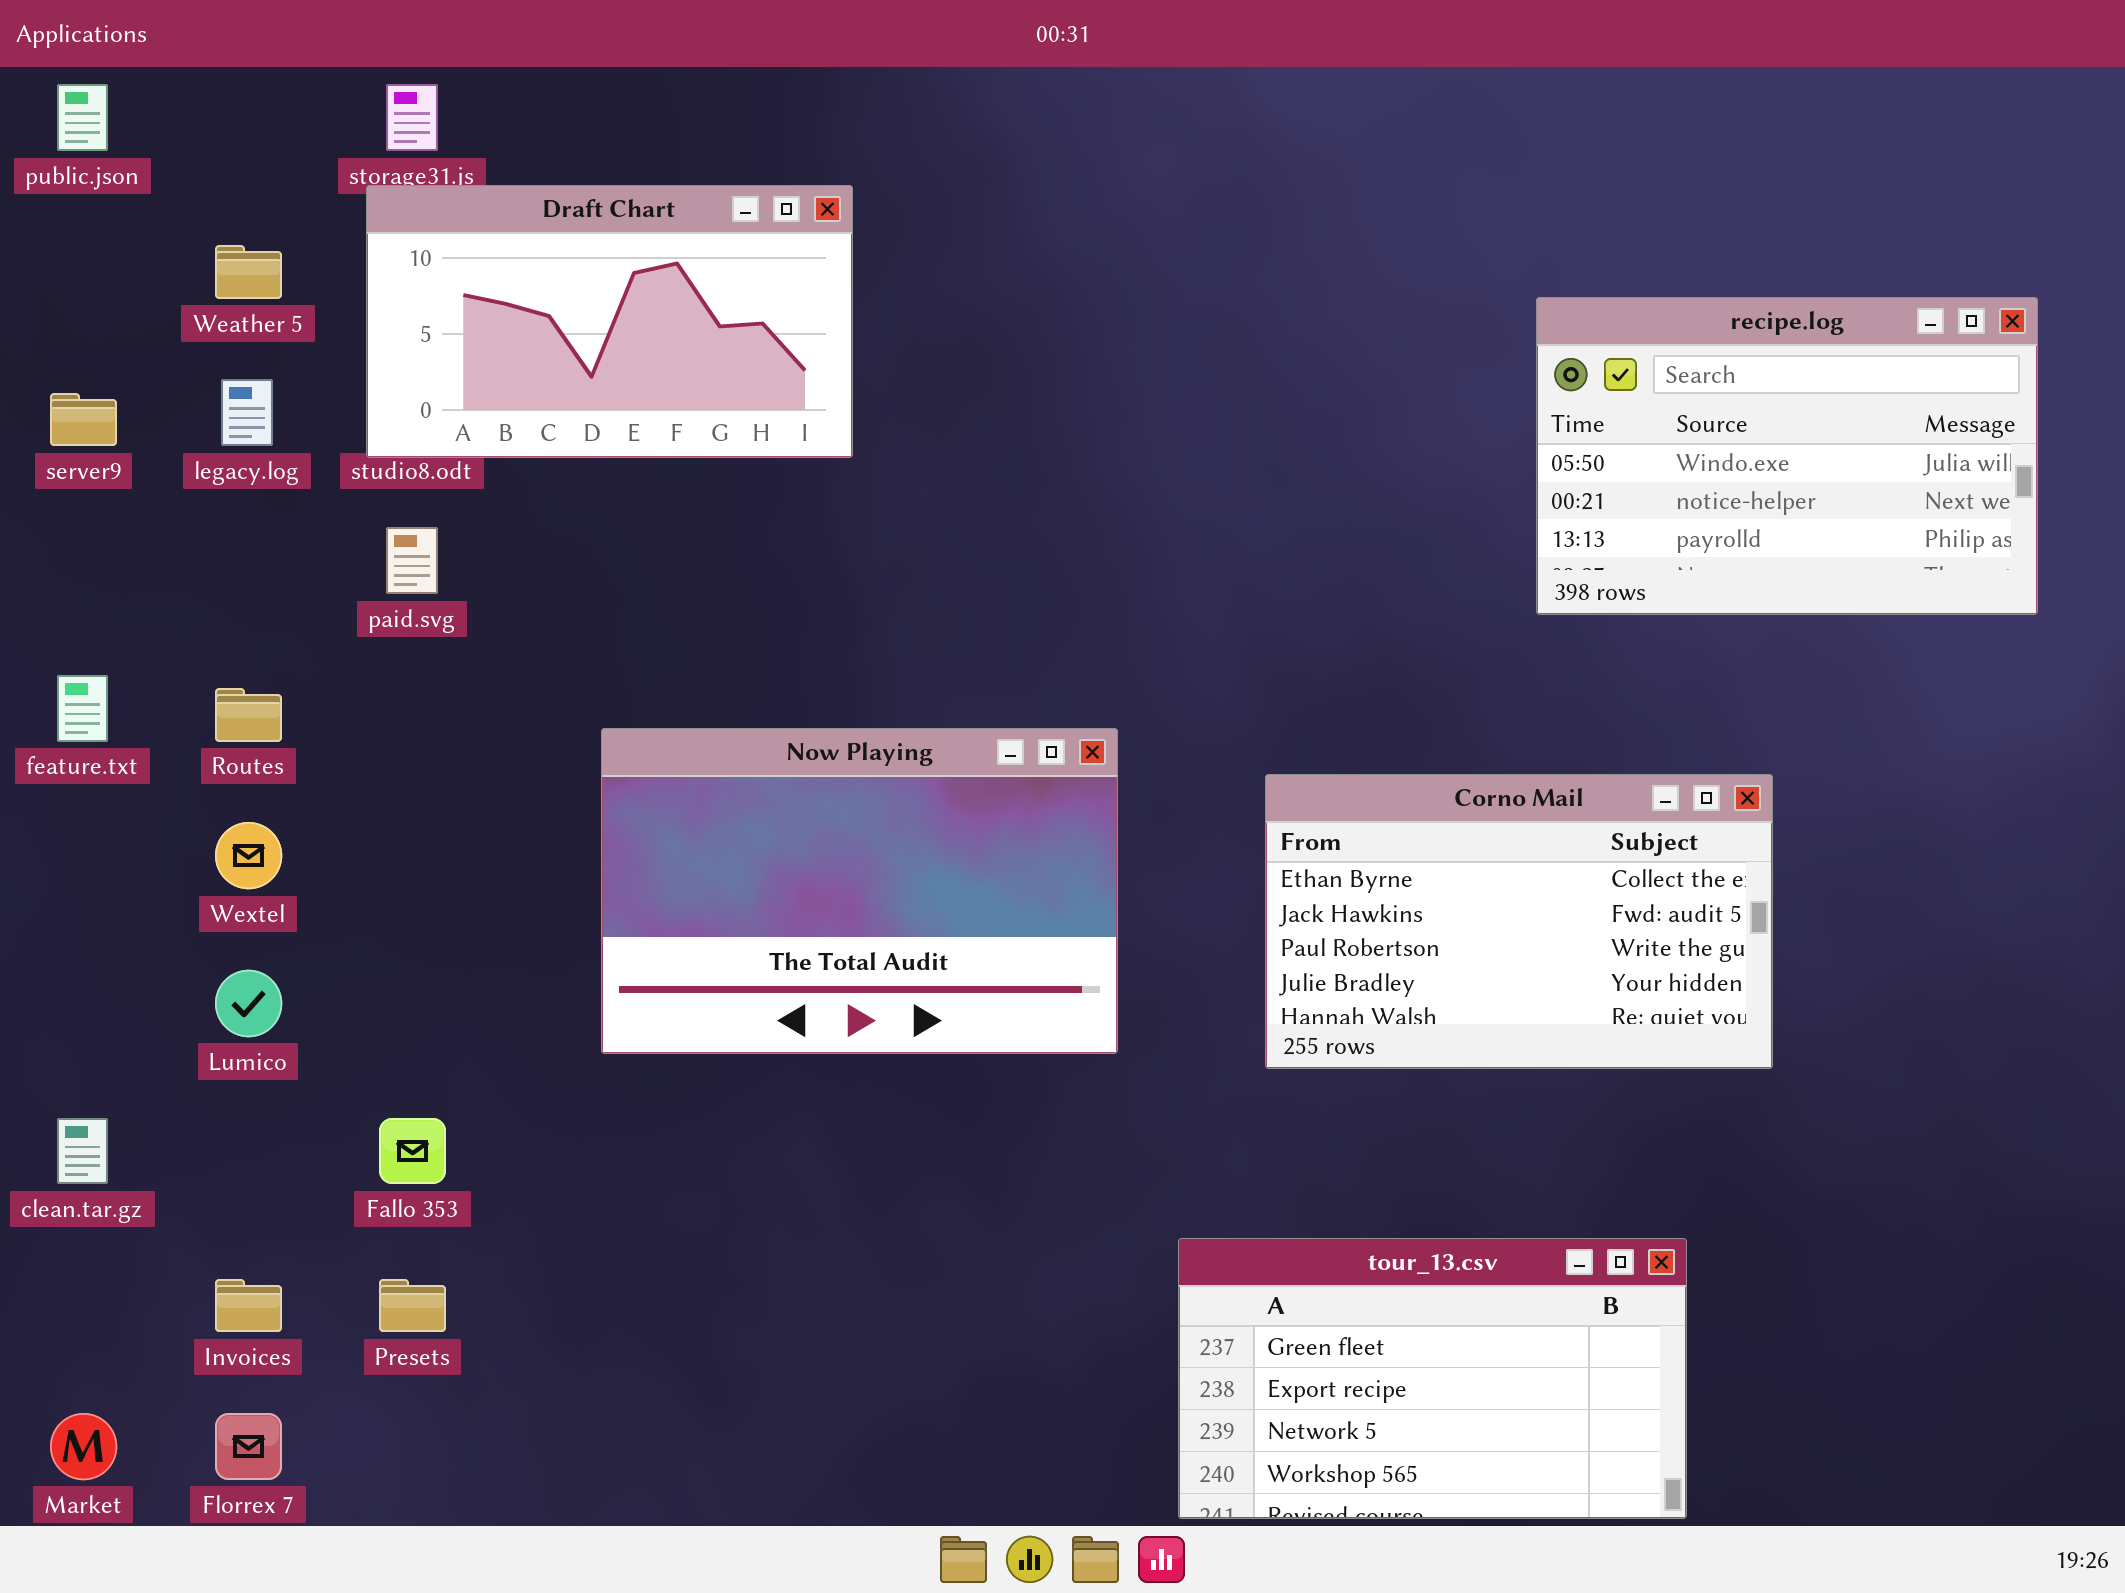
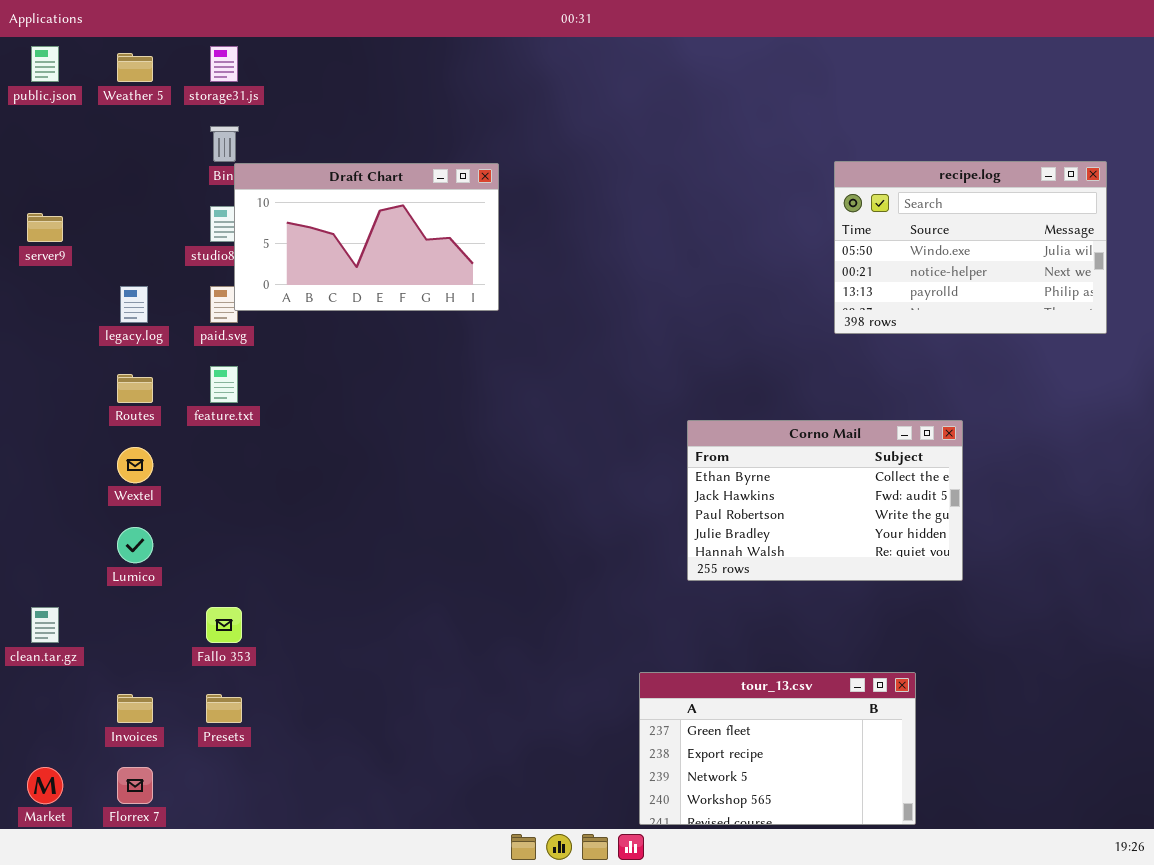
Draft Chart: [366,185,853,458] -> [234,163,499,311], moved
Weather 5: [215,245,282,299] -> [117,53,153,82], moved
legacy.log: [221,379,273,446] -> [120,286,148,323], moved
feature.txt: [57,675,108,742] -> [210,366,238,403], moved
Now Playing: [601,728,1118,1054] -> none, closed

